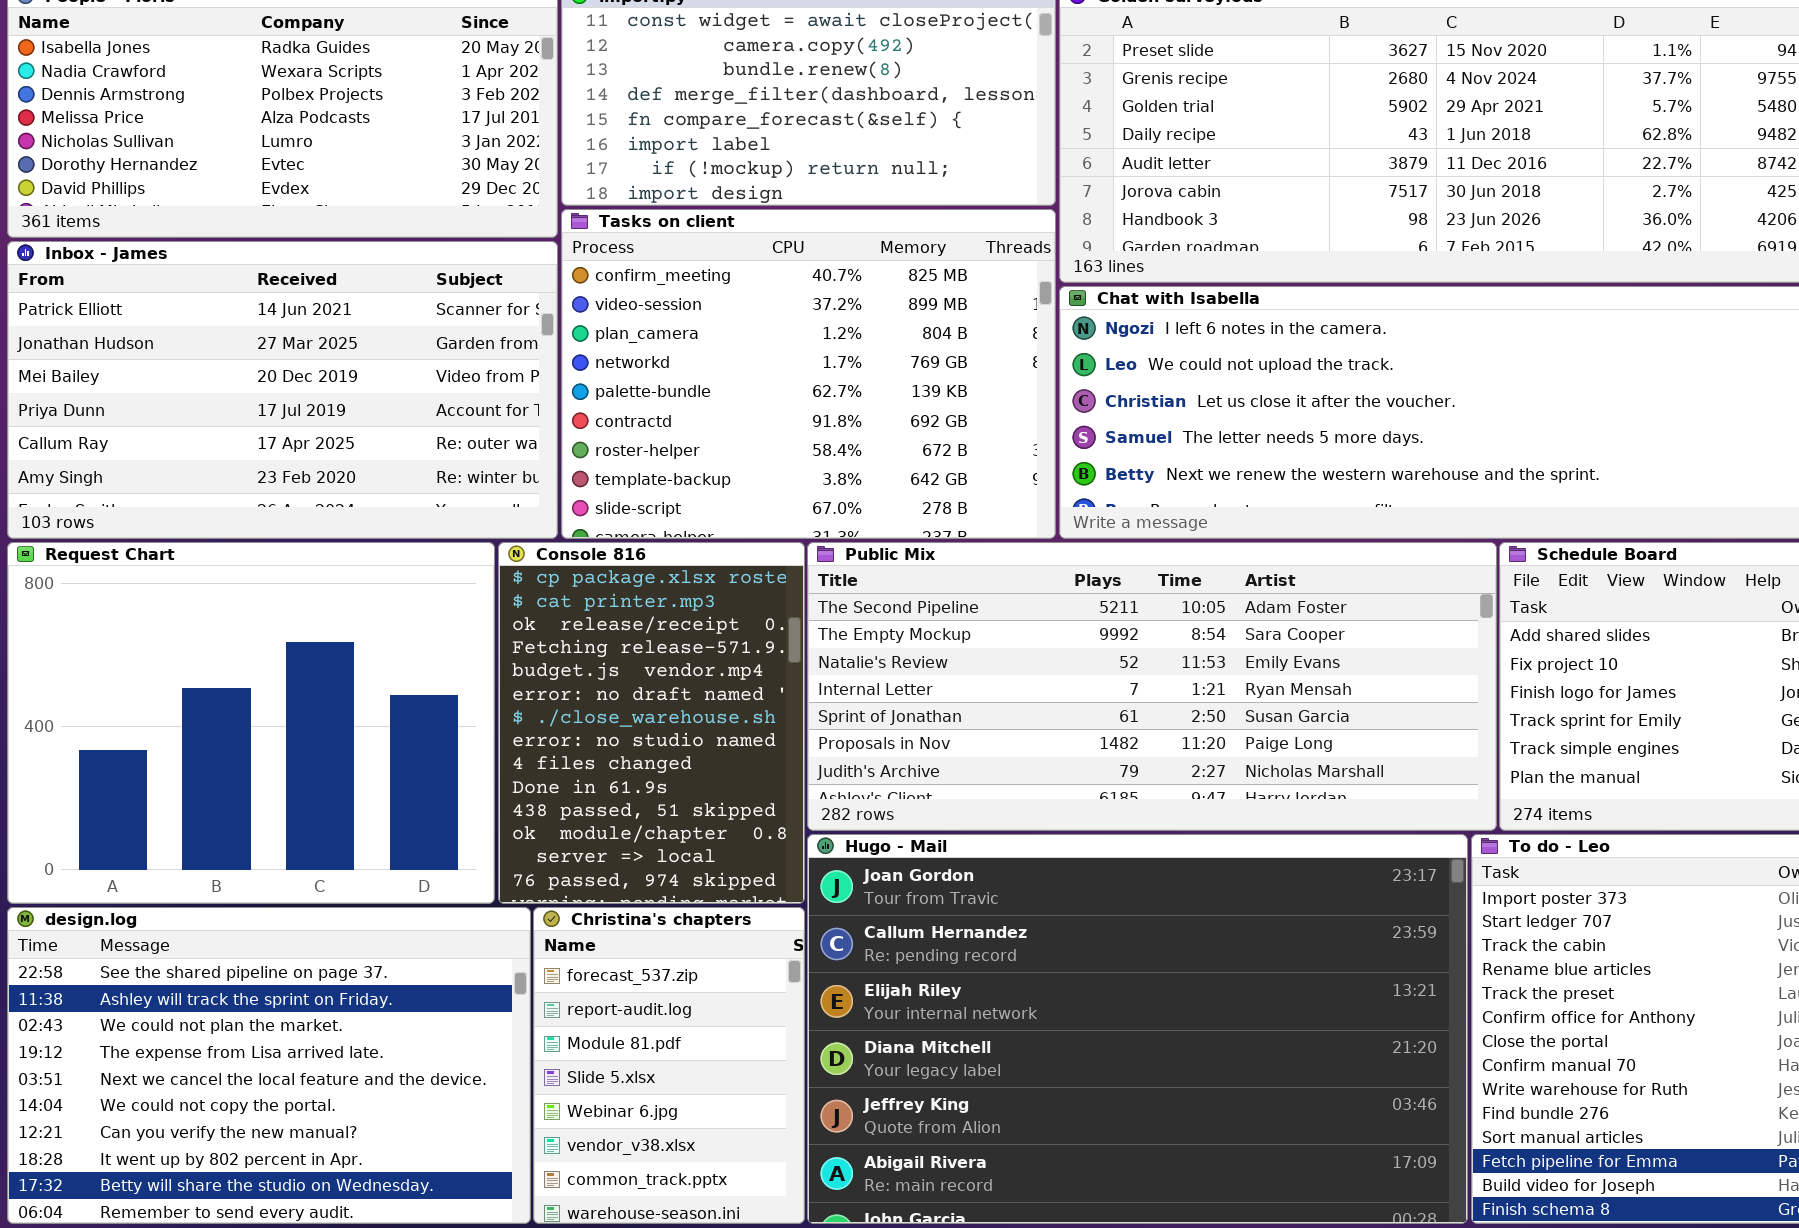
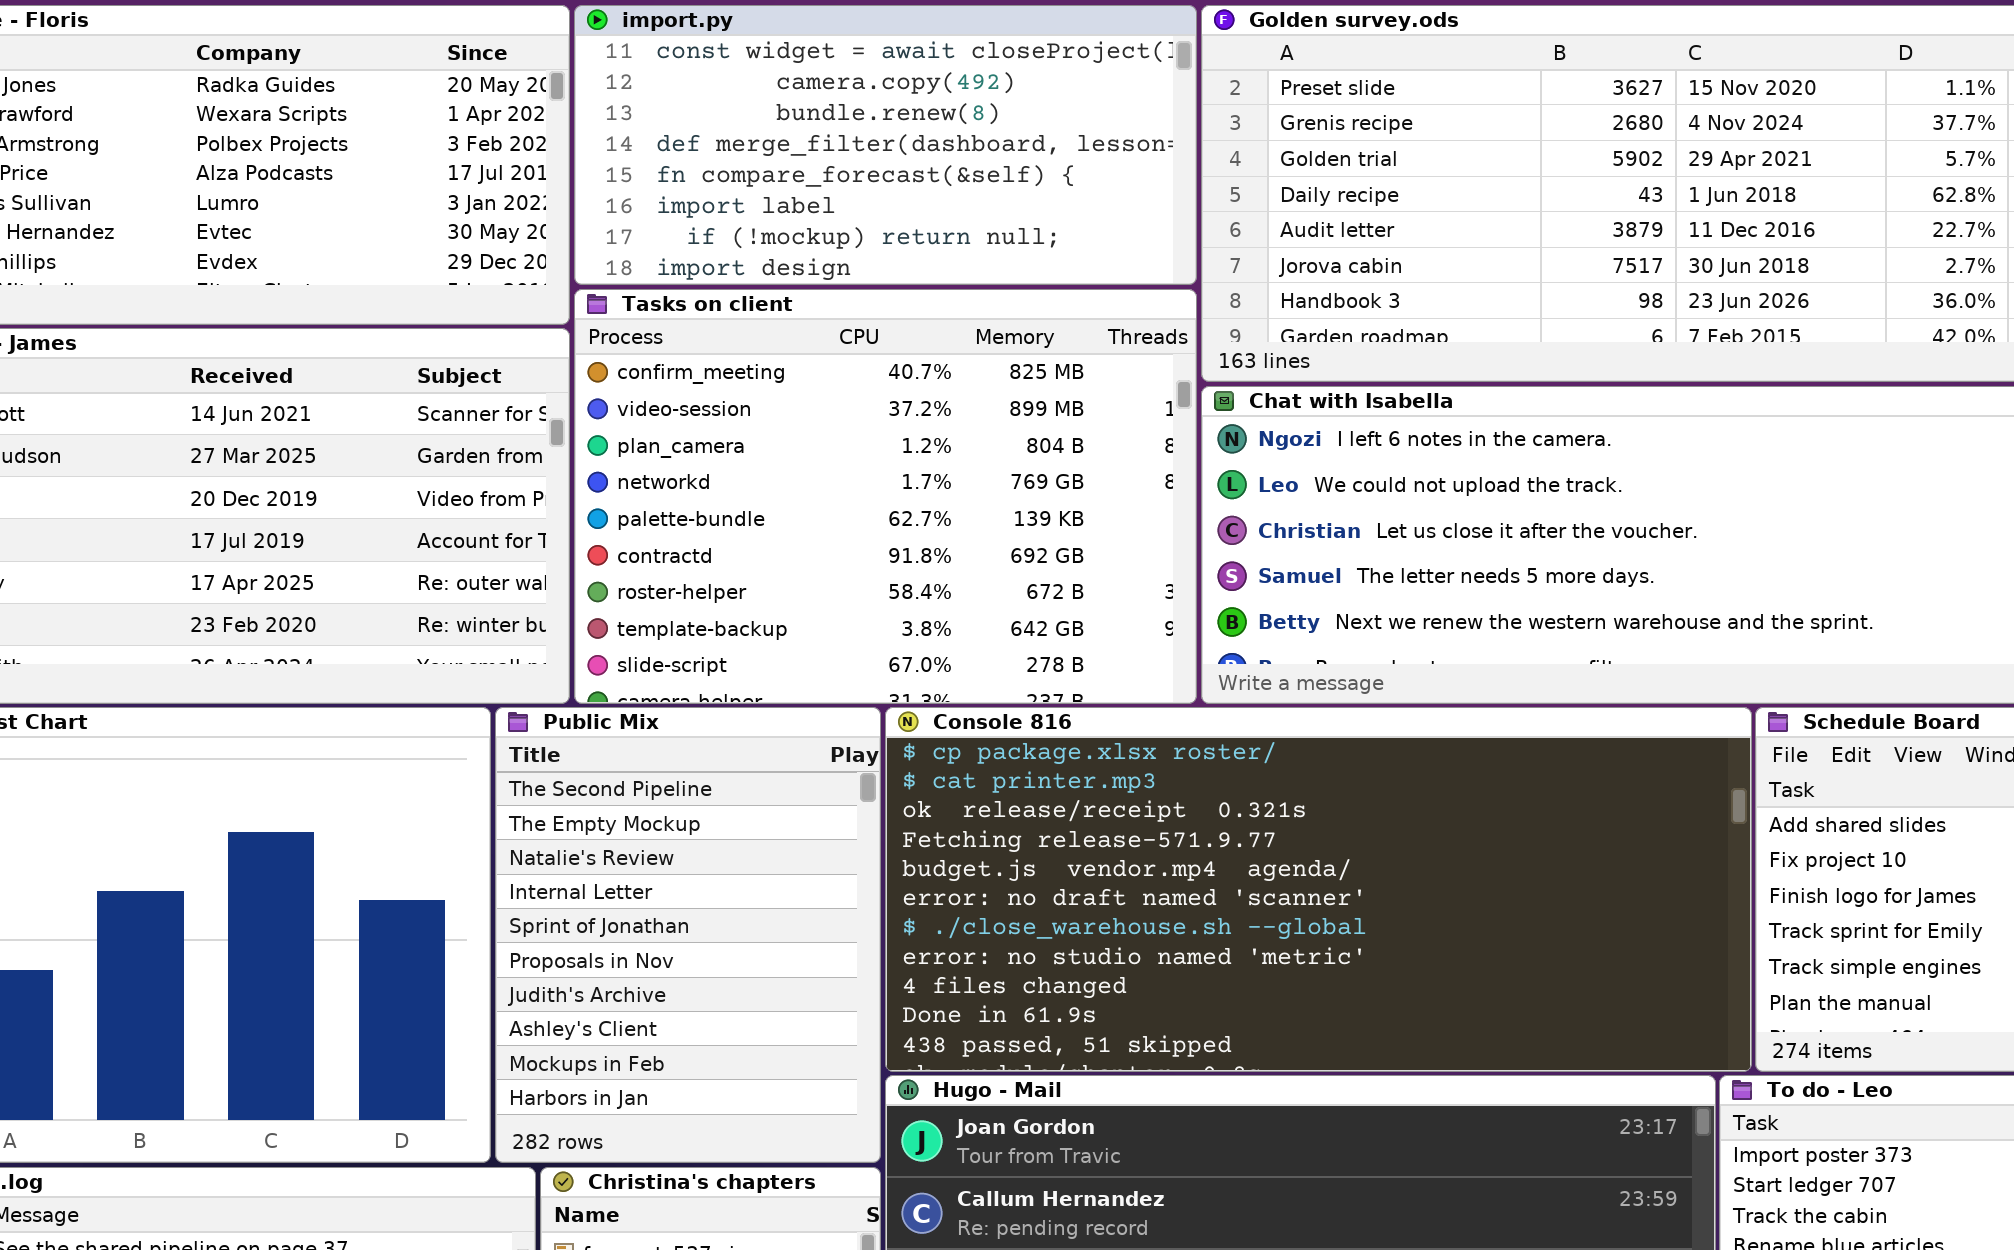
Console 816: [498,542,805,904] -> [885,707,1752,1072], moved, resized
Public Mix: [807,542,1497,831] -> [495,707,881,1163], moved, resized

